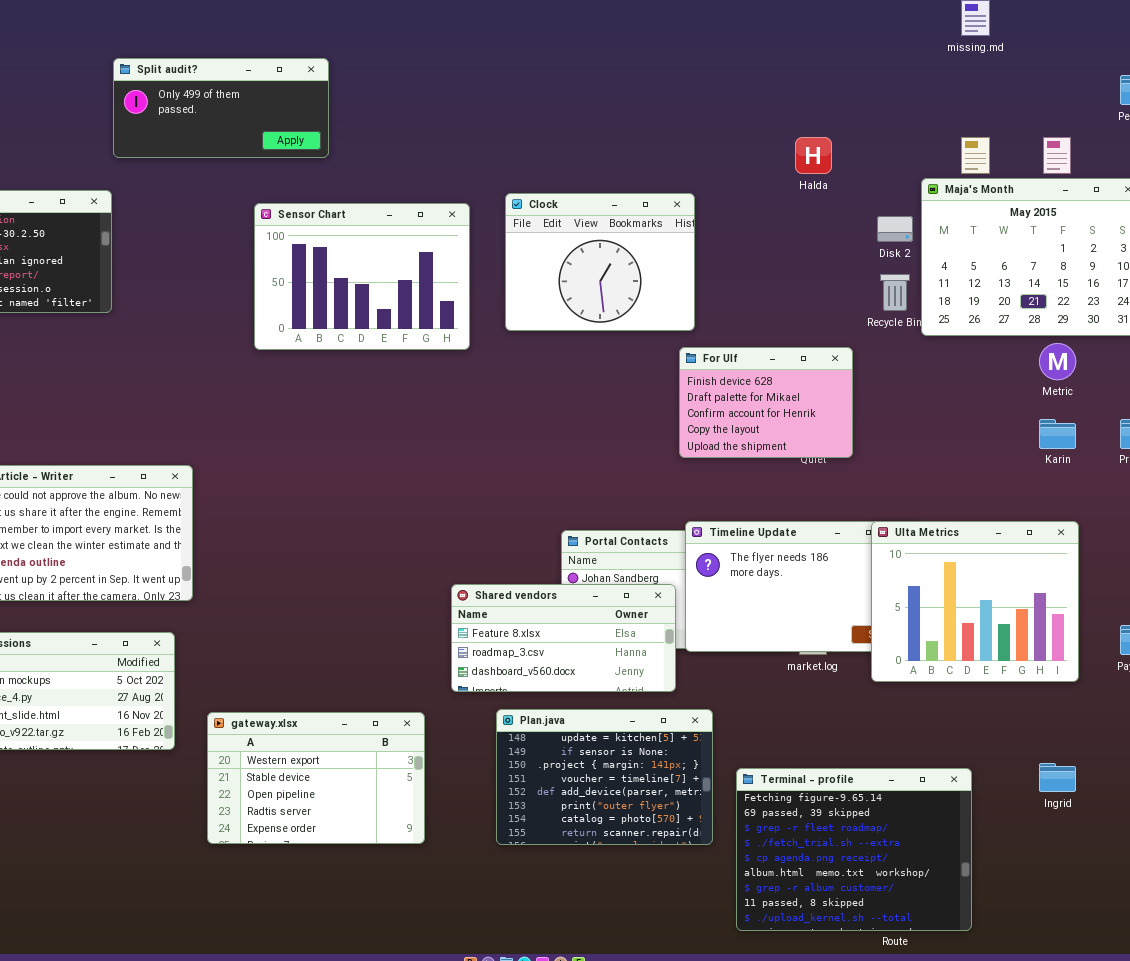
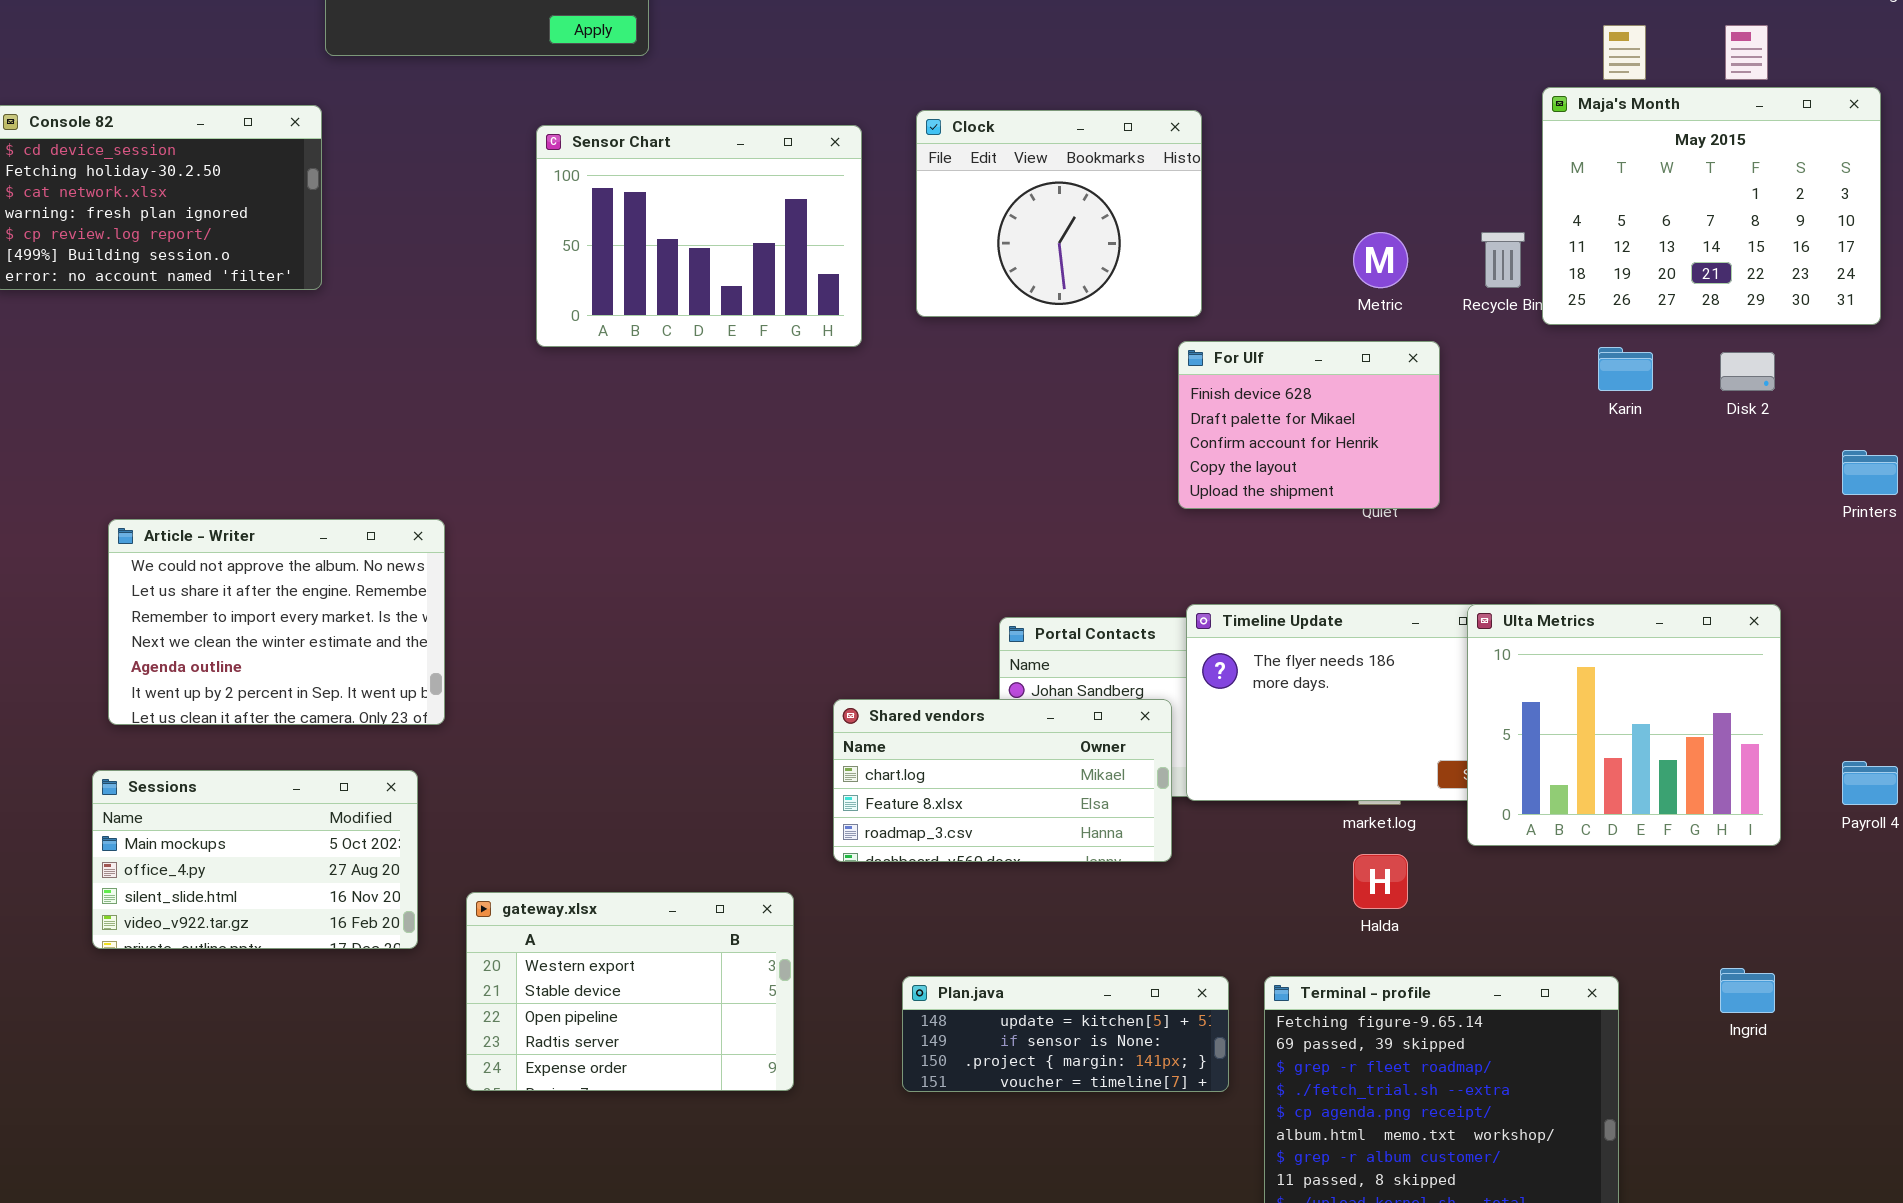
Halda: [795,137,832,174] -> [1353,854,1408,909], moved
Disk 2: [877,216,913,242] -> [1720,352,1775,391], moved
Metric: [1039,343,1076,380] -> [1353,232,1408,288], moved
Karin: [1039,419,1076,449] -> [1598,347,1653,391], moved
Shared vendors: [451,584,676,692] -> [833,699,1172,862], scrolled up 1 row
Plan.java: [496,709,713,845] -> [902,976,1229,1092], resized

